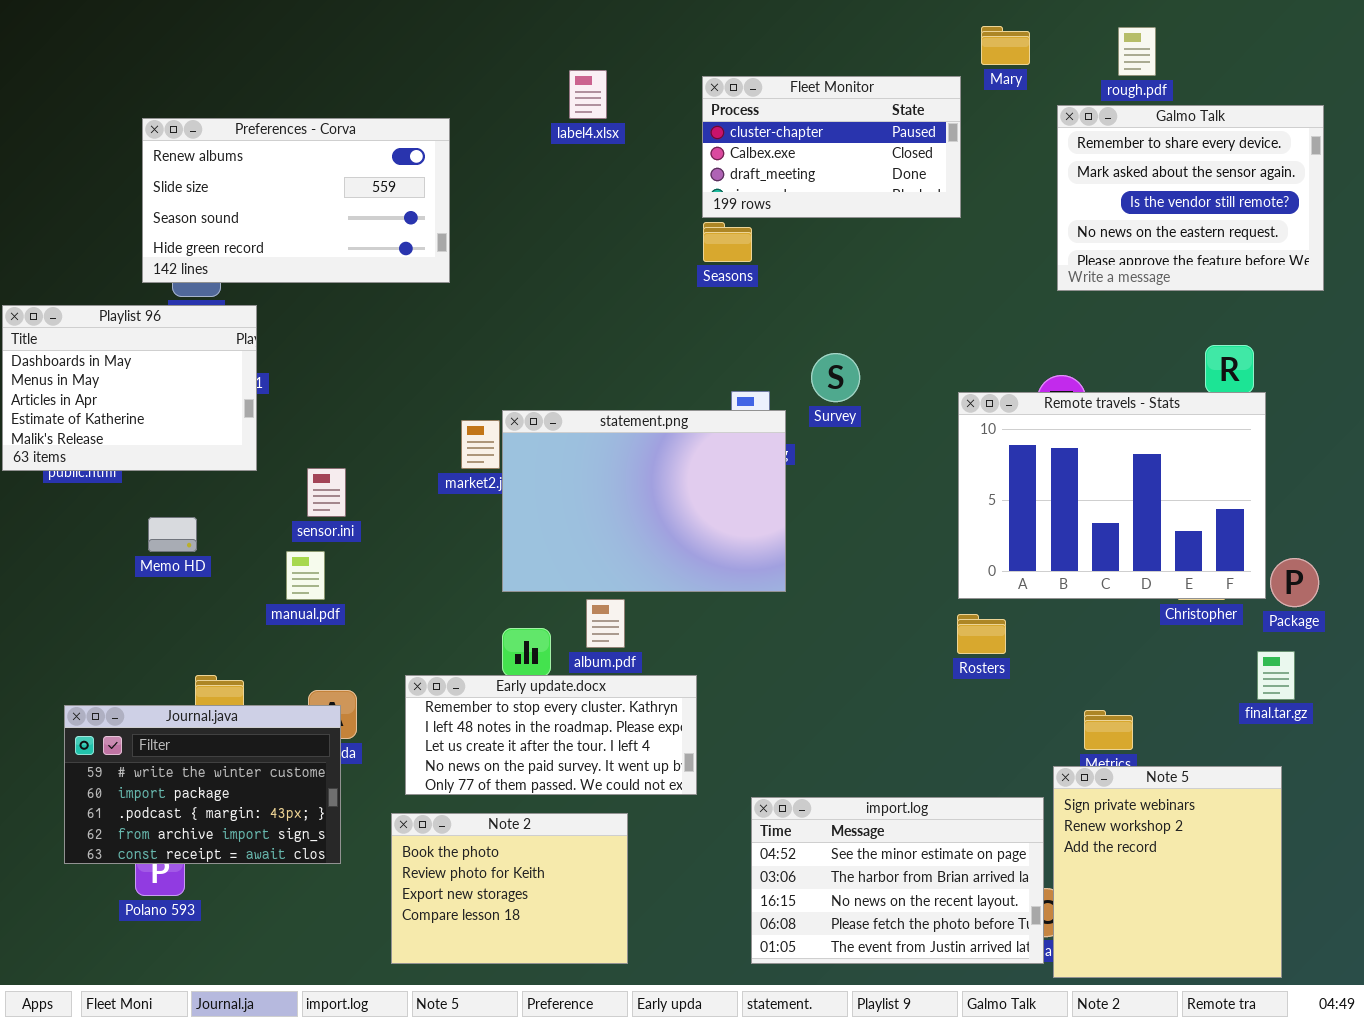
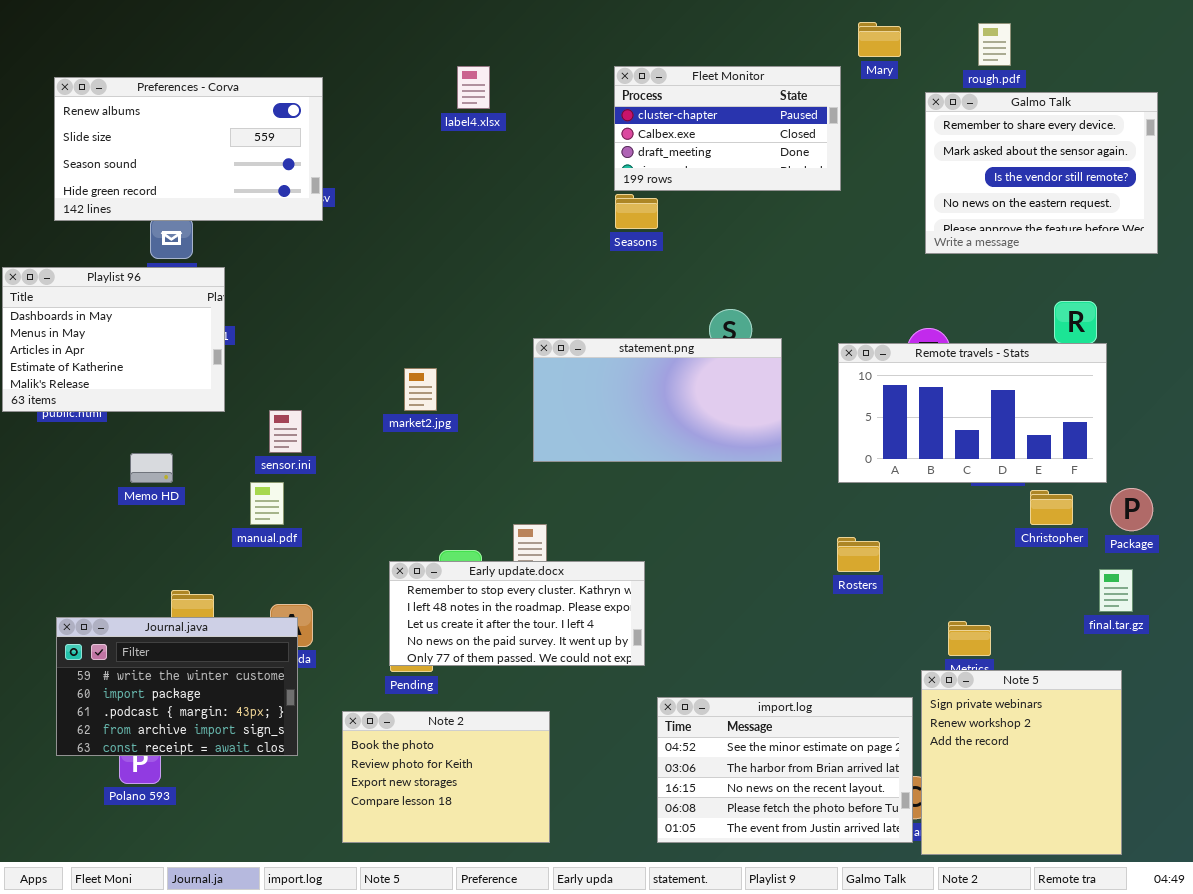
label4.xlsx: [569,70,607,119] -> [457,66,490,109], moved
Preferences - Corva: [142,118,450,283] -> [54,77,323,221], moved
Remote travels - Stats: [958,392,1266,599] -> [838,343,1107,483], resized
statement.png: [502,410,786,592] -> [533,338,782,462], moved, resized
Early update.docx: [405,675,697,795] -> [389,561,645,666], moved

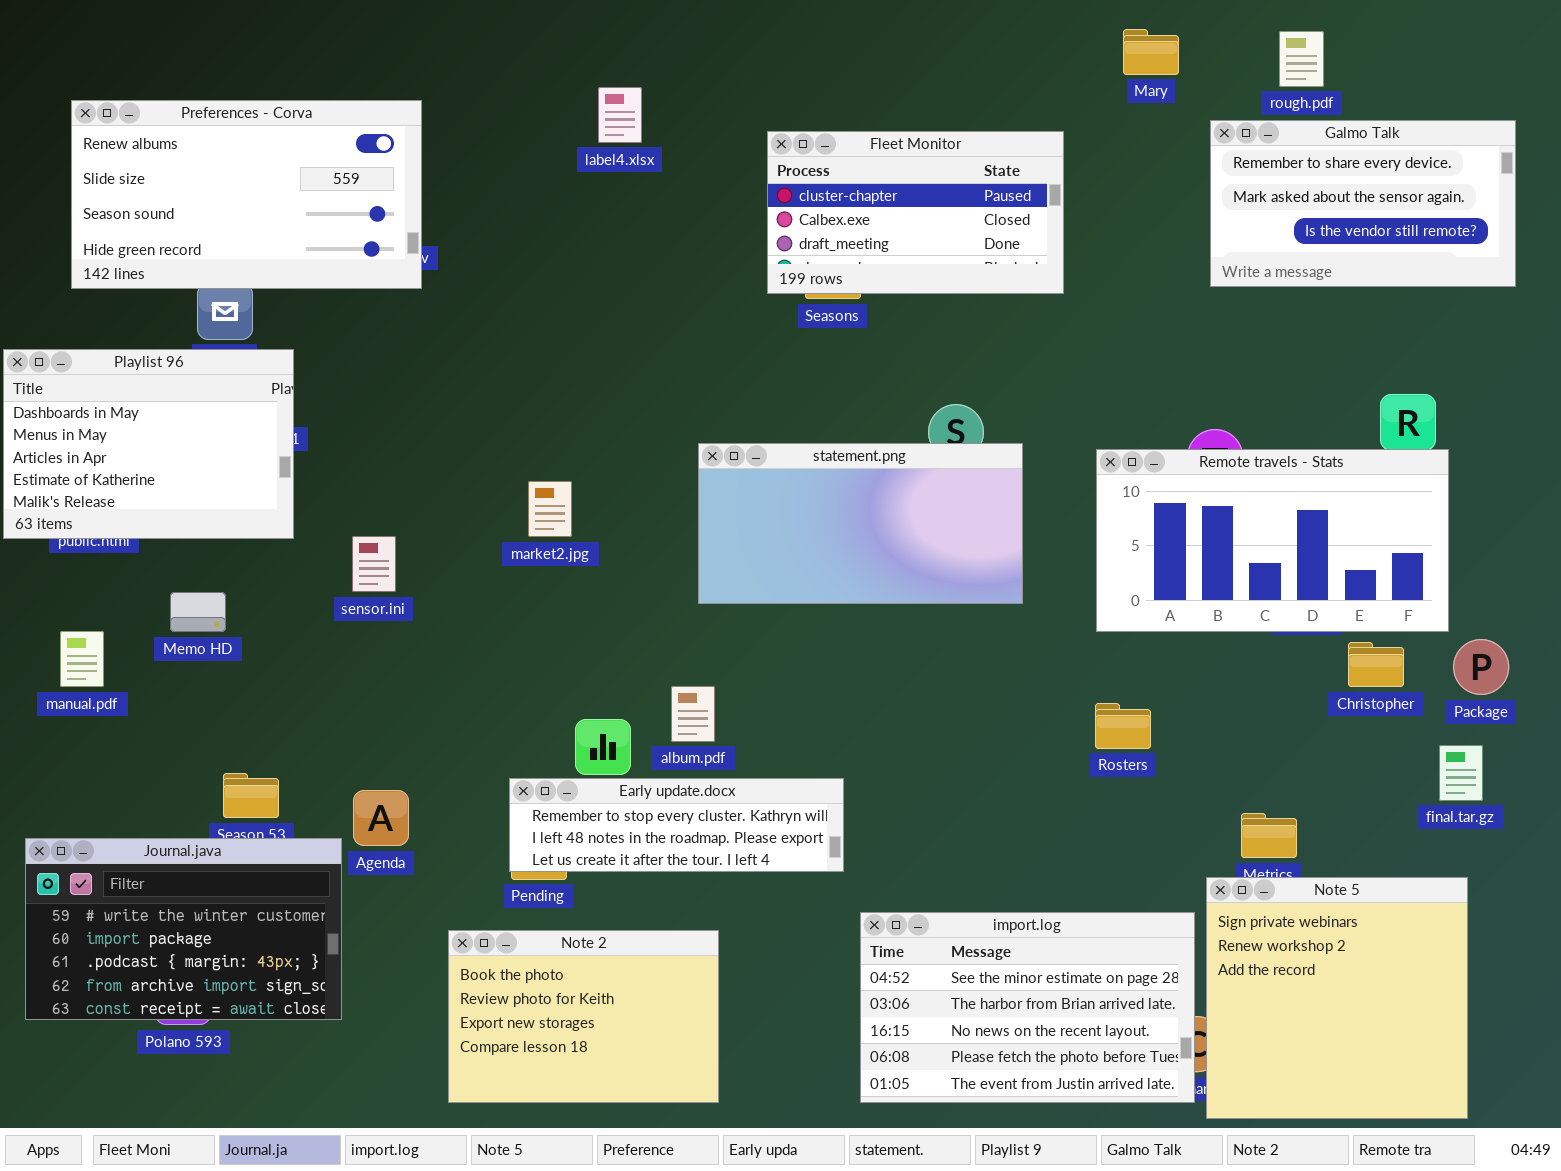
Fleet Monitor: [614,66,841,191] -> [767,131,1064,294], moved
Galmo Talk: [925,92,1158,254] -> [1210,120,1516,287], resized
manual.pdf: [250,482,284,525] -> [60,631,104,687], moved
Early update.docx: [389,561,645,666] -> [509,778,844,872], resized
Journal.java: [56,617,298,756] -> [25,838,342,1020], moved

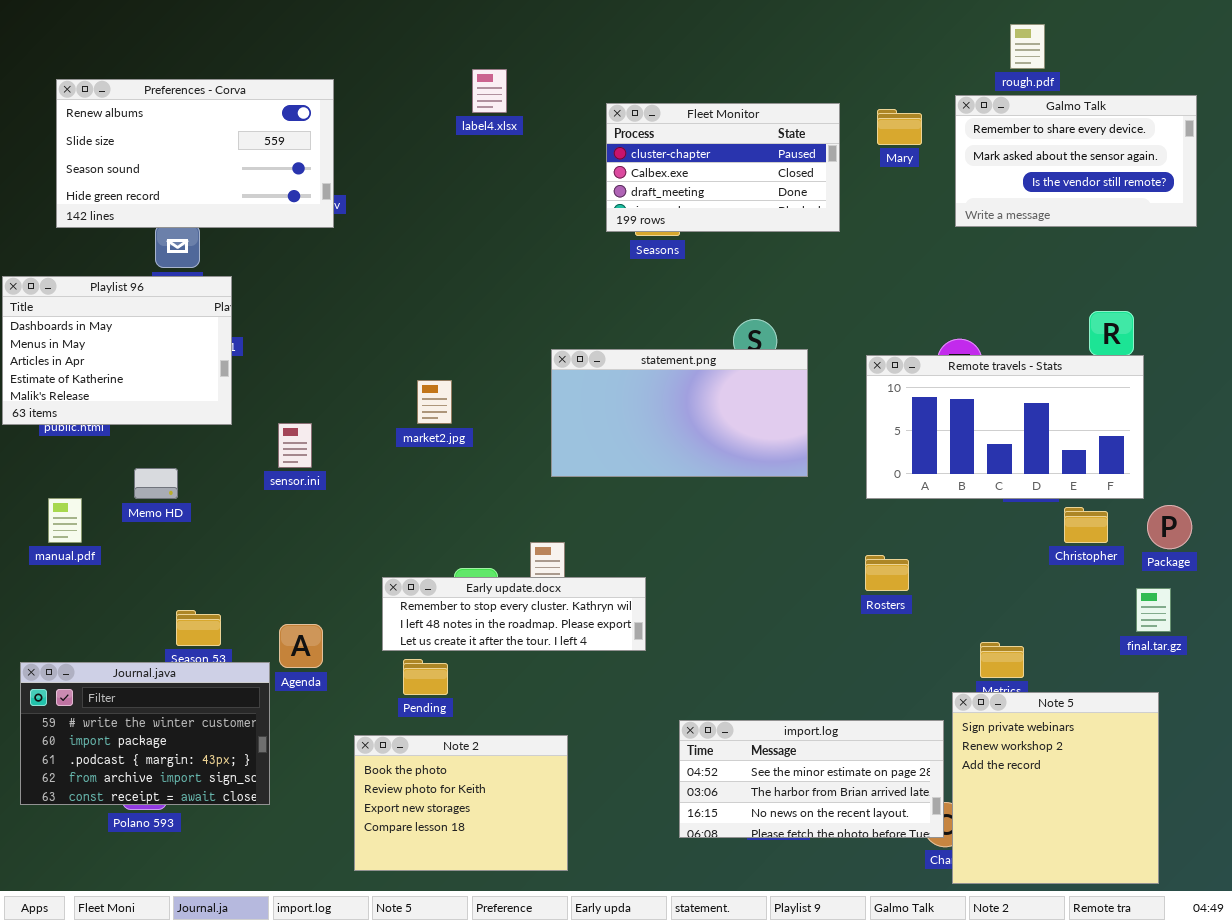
Mary: [1123,29,1179,75] -> [877,109,922,145], moved
Early update.docx: [509,778,844,872] -> [382,577,646,651], moved
import.log: [860,912,1195,1103] -> [679,720,944,838], resized

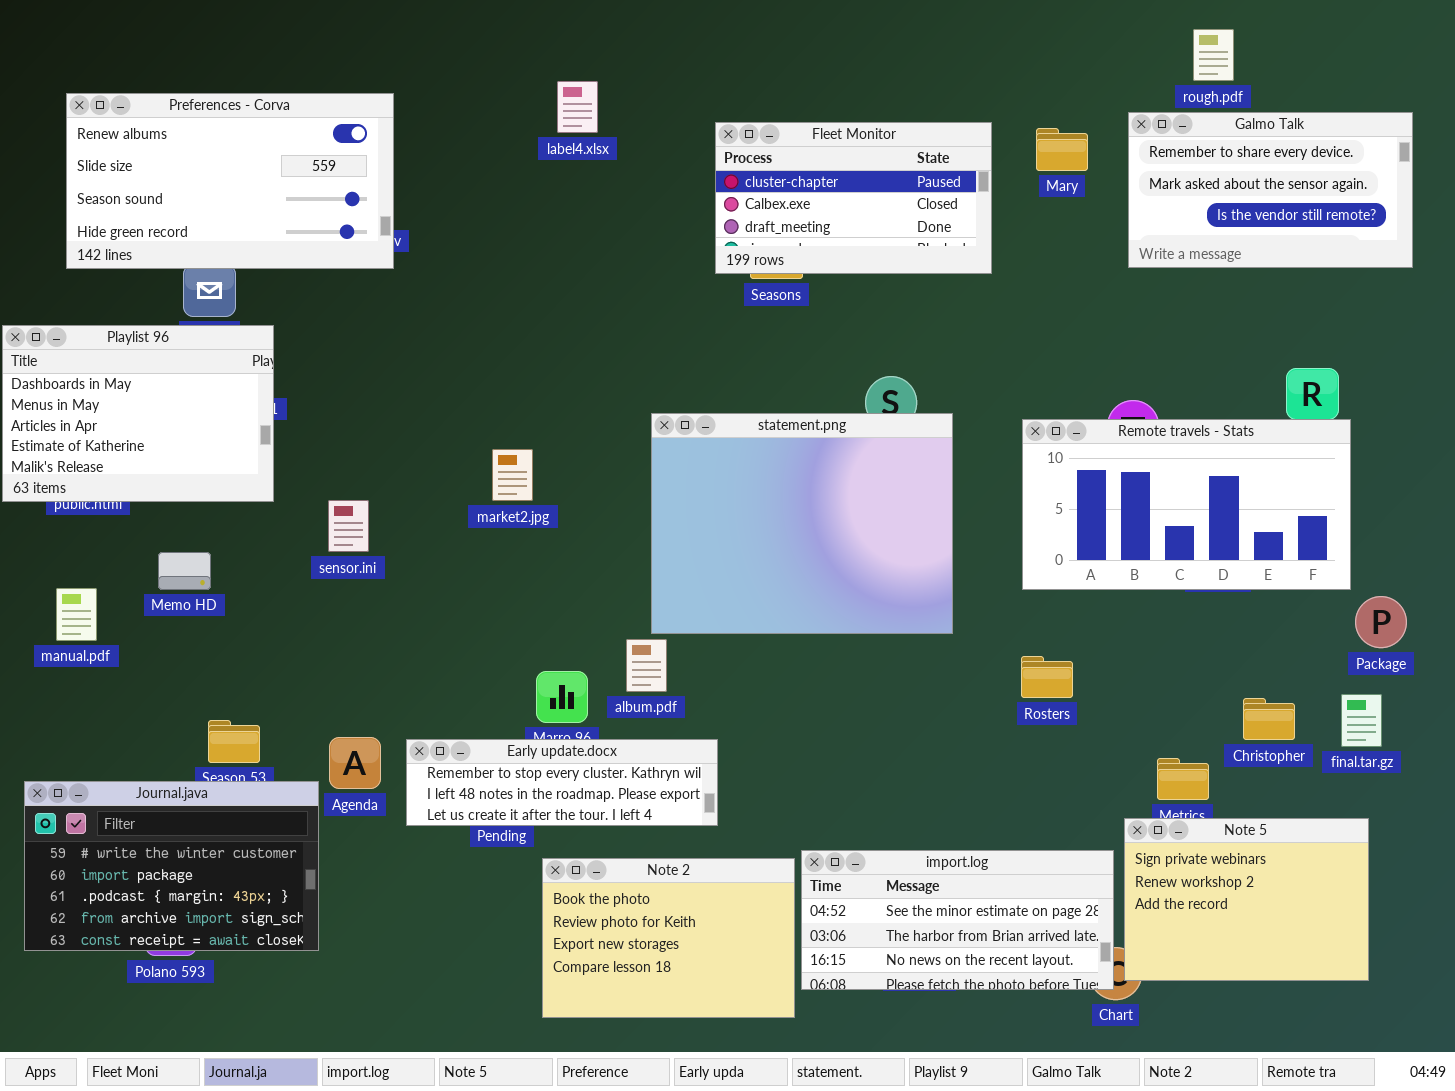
statement.png: [551,349,808,477] -> [651,413,953,634], resized
Christopher: [1064,507,1108,543] -> [1243,698,1295,740], moved
Early update.docx: [382,577,646,651] -> [406,739,718,826], moved
Note 5: [952,692,1159,884] -> [1124,818,1369,981], resized
Note 2: [354,735,568,871] -> [542,858,795,1018], moved

